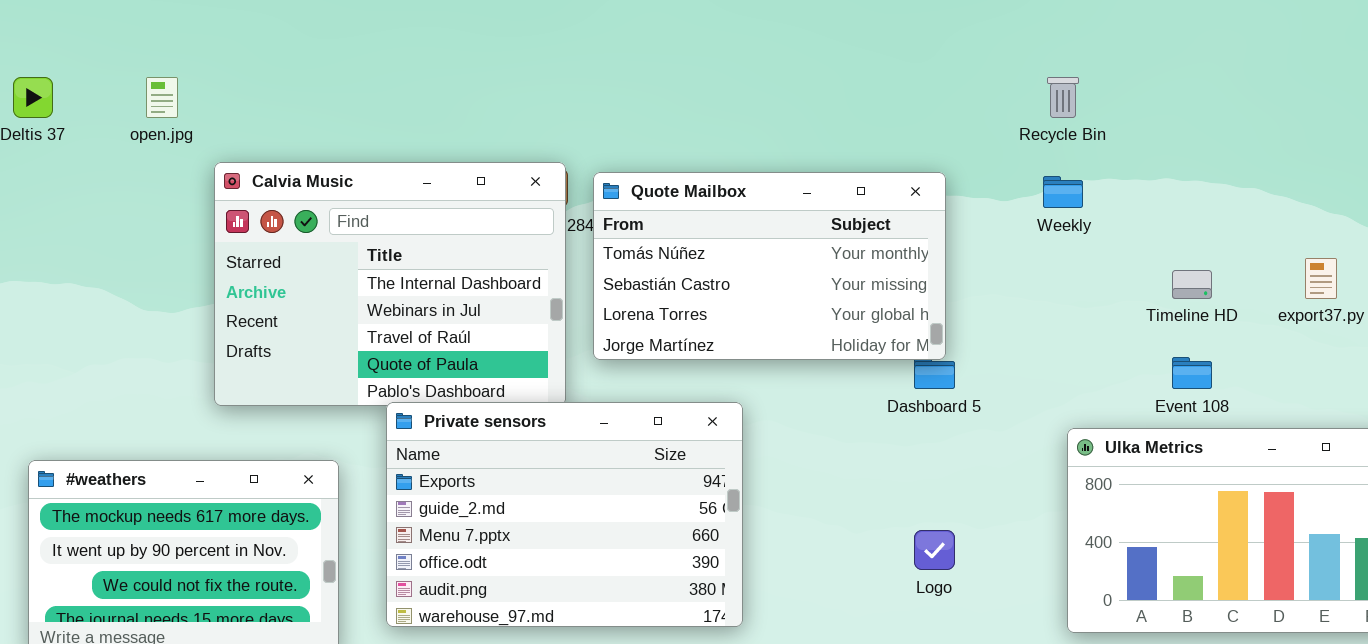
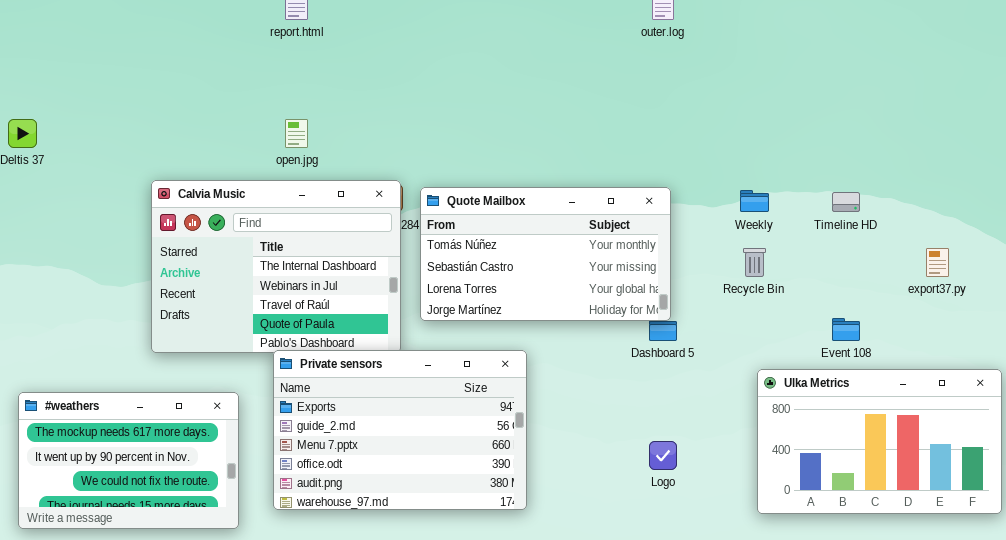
open.jpg: [146,77,178,118] -> [285,119,308,148], moved
Recycle Bin: [1047,77,1079,118] -> [743,248,766,277], moved
Timeline HD: [1172,270,1212,299] -> [832,192,860,212], moved

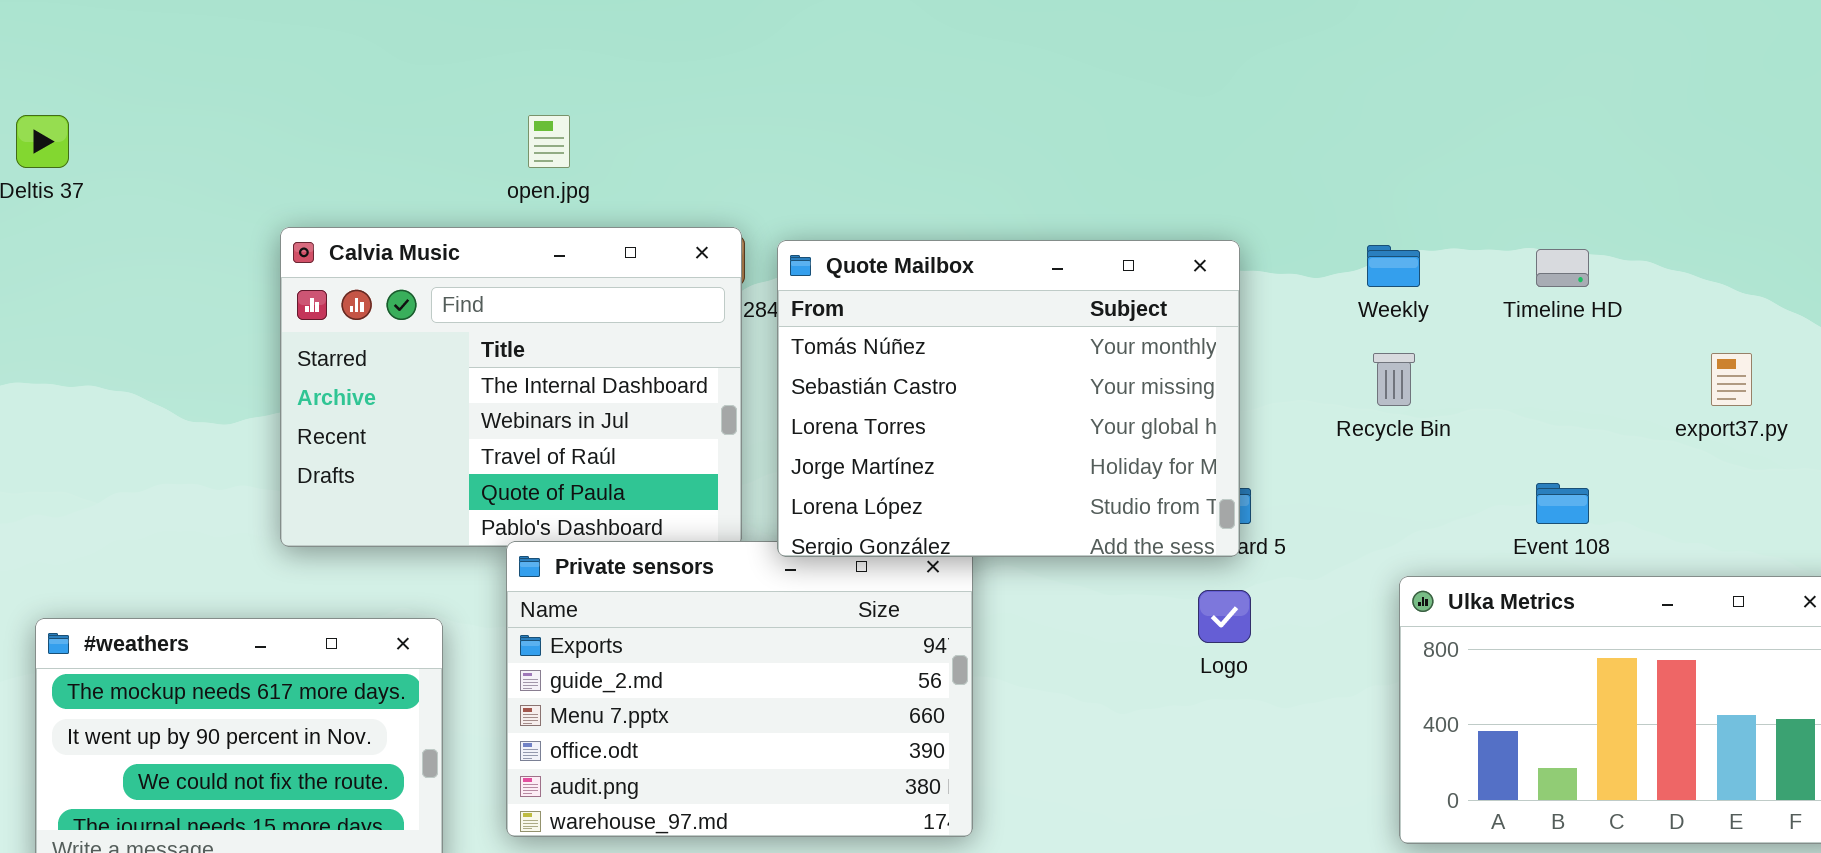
Quote Mailbox: [420,187,671,321] -> [777,240,1240,557], resized
Logo: [649,441,677,470] -> [1198,590,1251,643], moved

